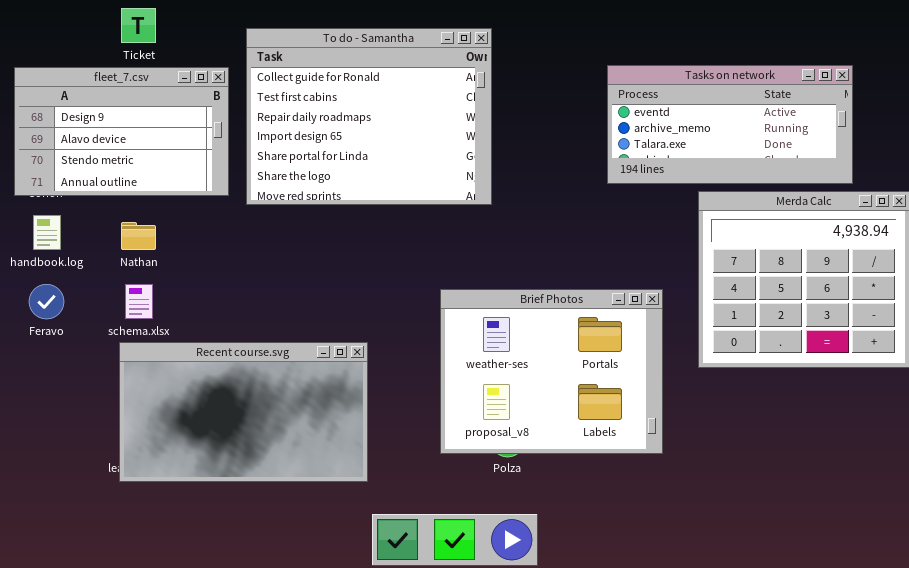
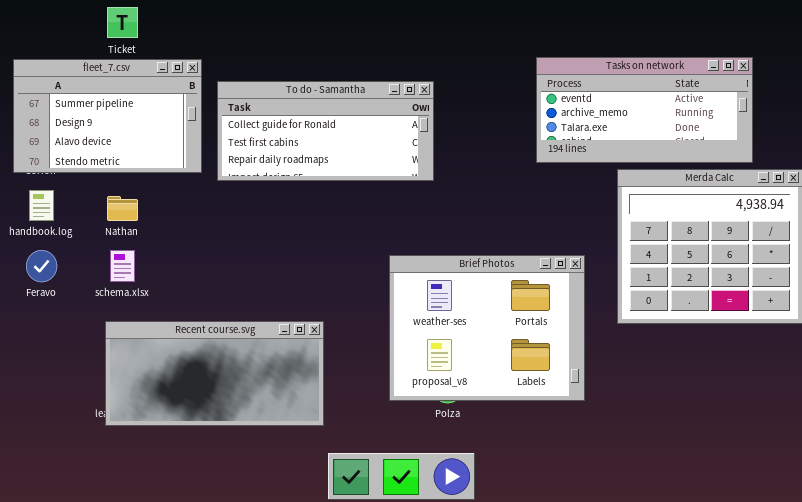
To do - Samantha: [246,28,492,205] -> [217,81,434,181], resized
fleet_7.csv: [14,67,229,196] -> [13,59,202,173], scrolled up 1 row
Recent course.svg: [119,342,368,482] -> [105,321,324,426], resized

